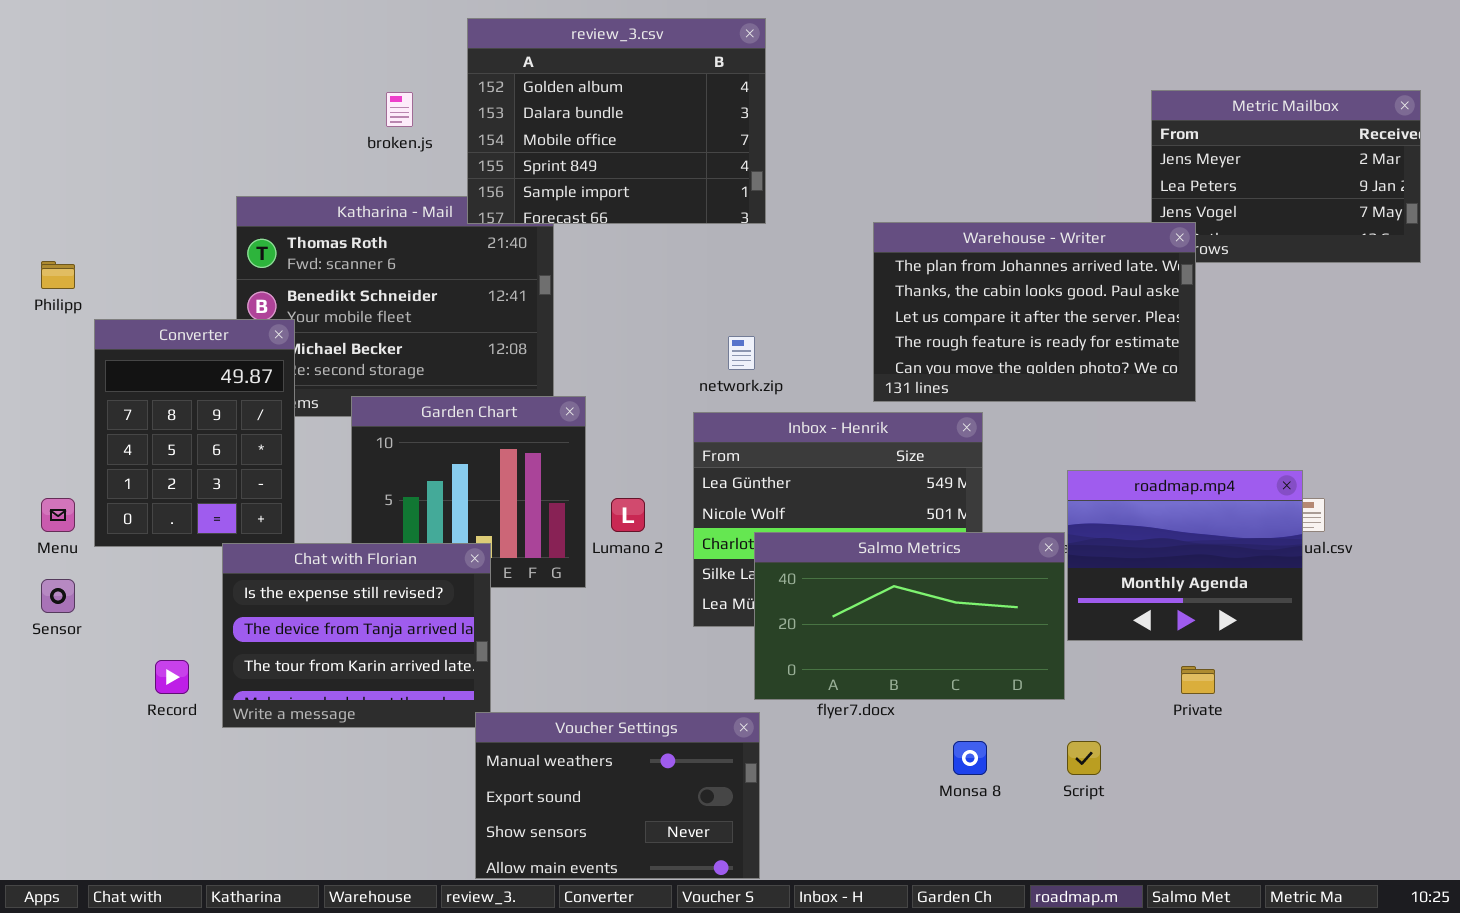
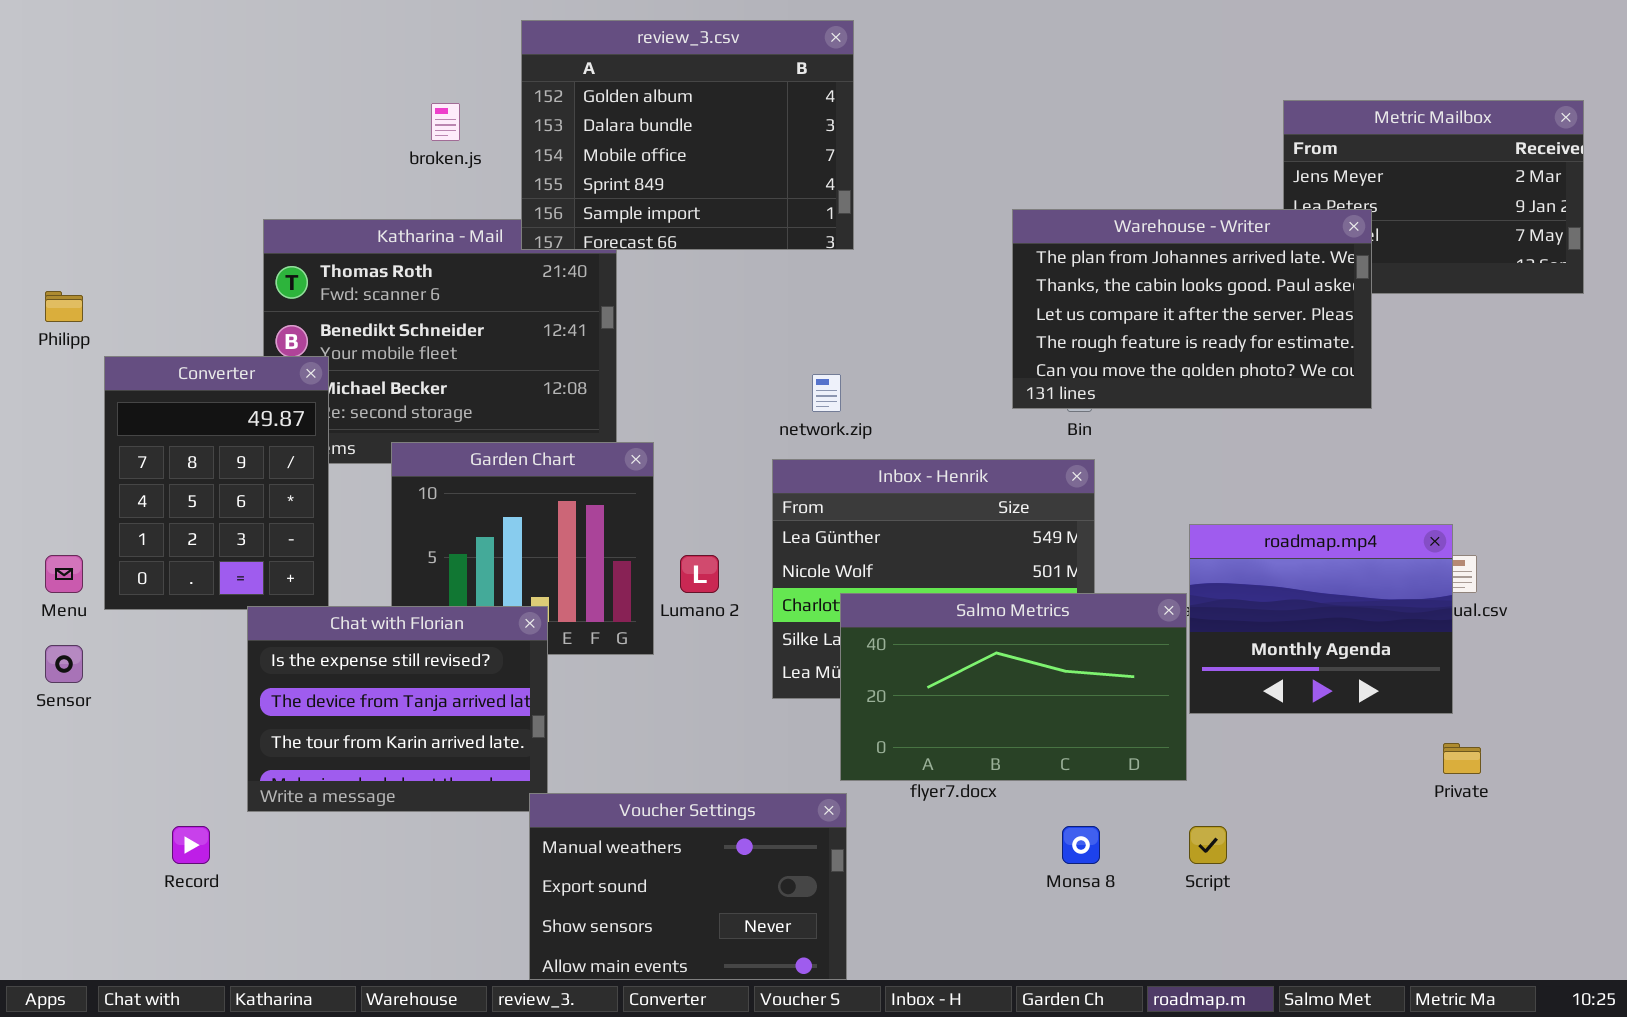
Warehouse - Writer: [873,222,1196,402] -> [1012,209,1372,409], moved
Record: [155,660,189,694] -> [172,826,210,864], moved
Private: [1181,666,1215,694] -> [1443,743,1481,774], moved

